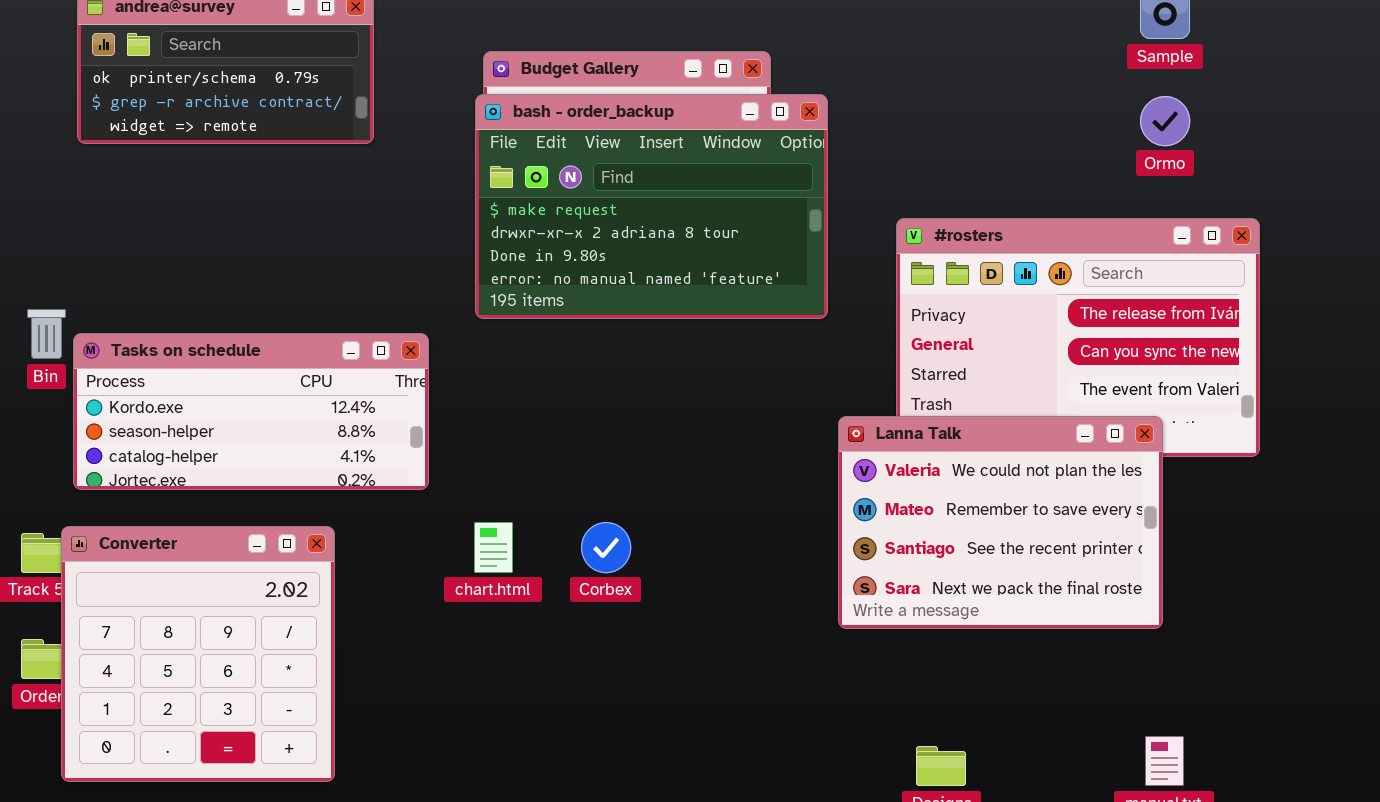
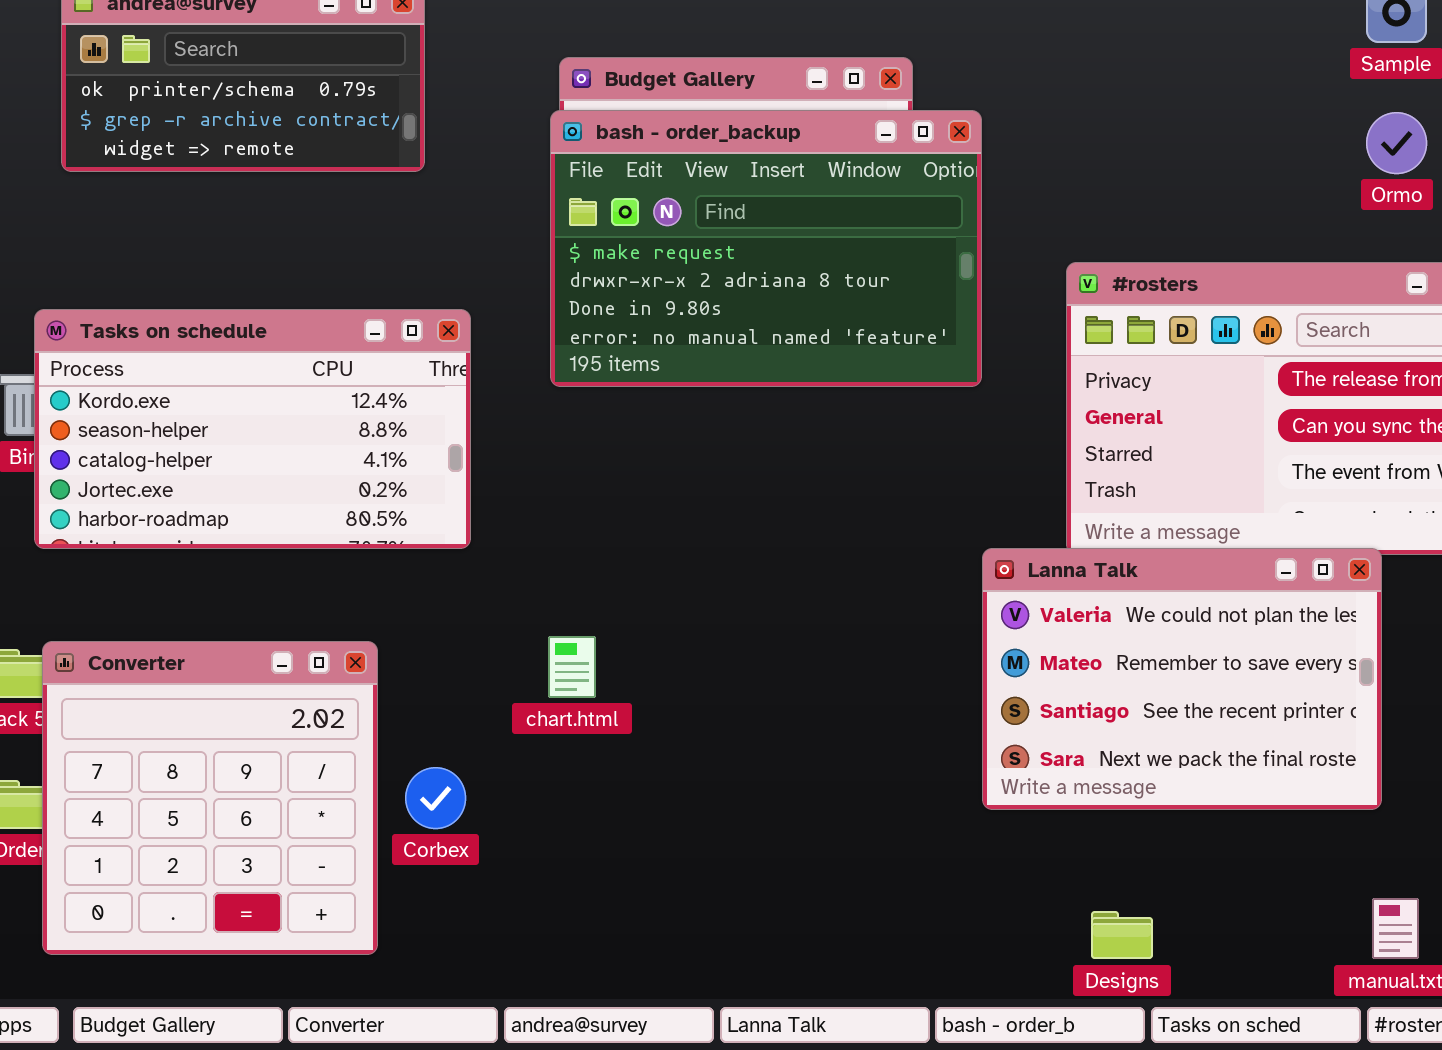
Tasks on schedule: [73,333,429,490] -> [34,309,471,549], moved, resized
Lanna Talk: [838,416,1163,629] -> [982,548,1382,810], moved
Corbex: [581,522,631,573] -> [405,767,466,829], moved

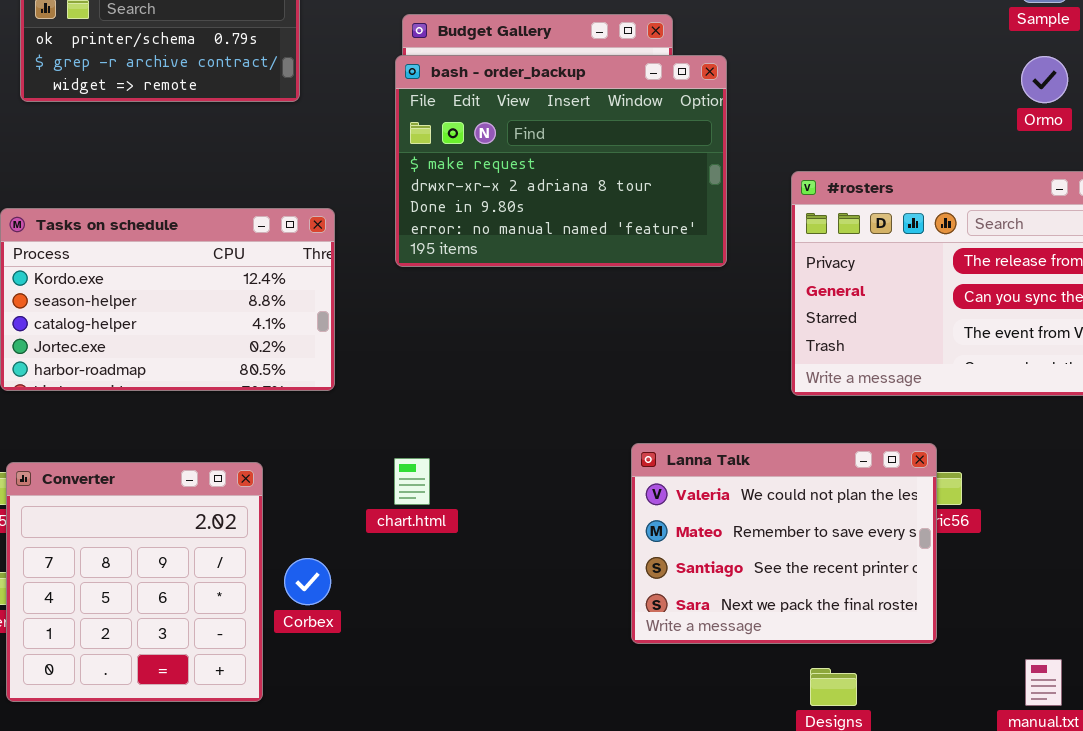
Lanna Talk: [982,548,1382,810] -> [631,443,937,644], moved

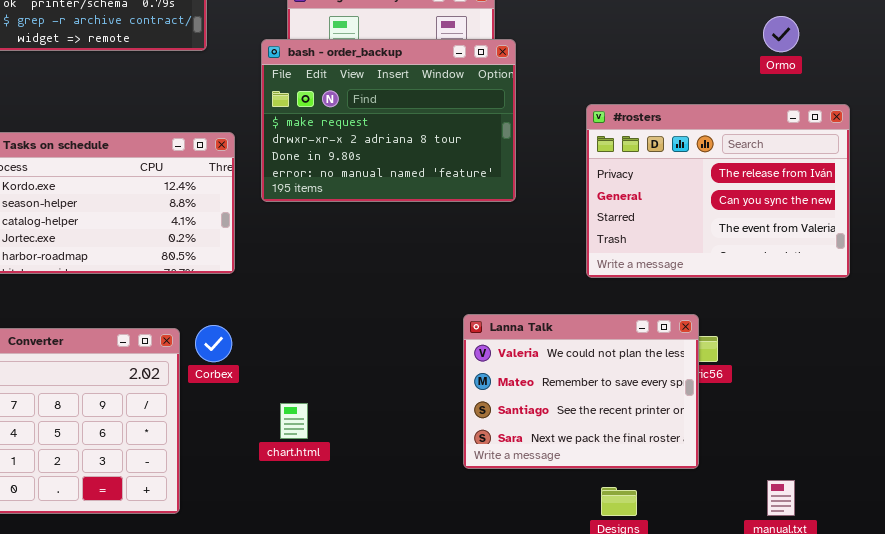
bash - order_backup: [395,55,727,267] -> [261,39,516,202], moved
chart.html: [394,458,430,505] -> [280,403,308,439], moved
Corbex: [284,558,331,605] -> [195,325,232,362], moved

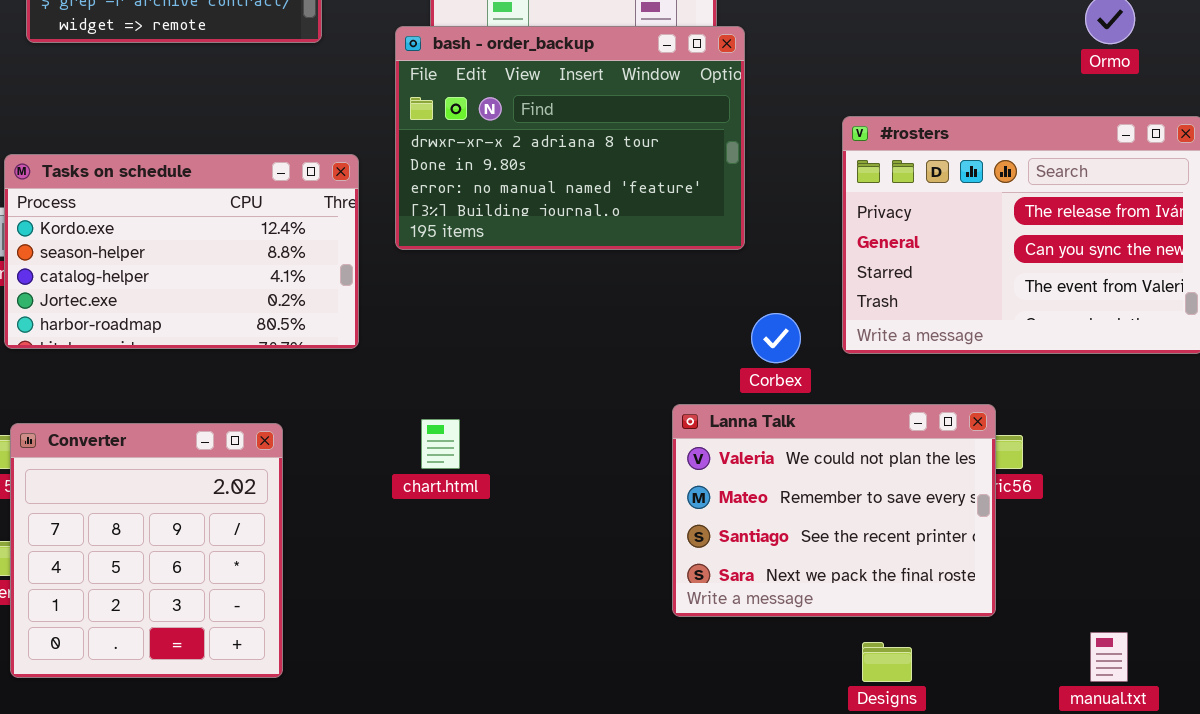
bash - order_backup: [261,39,516,202] -> [395,26,745,250], scrolled down 1 row
Corbex: [195,325,232,362] -> [751,313,801,363], moved
chart.html: [280,403,308,439] -> [421,419,460,469], moved

